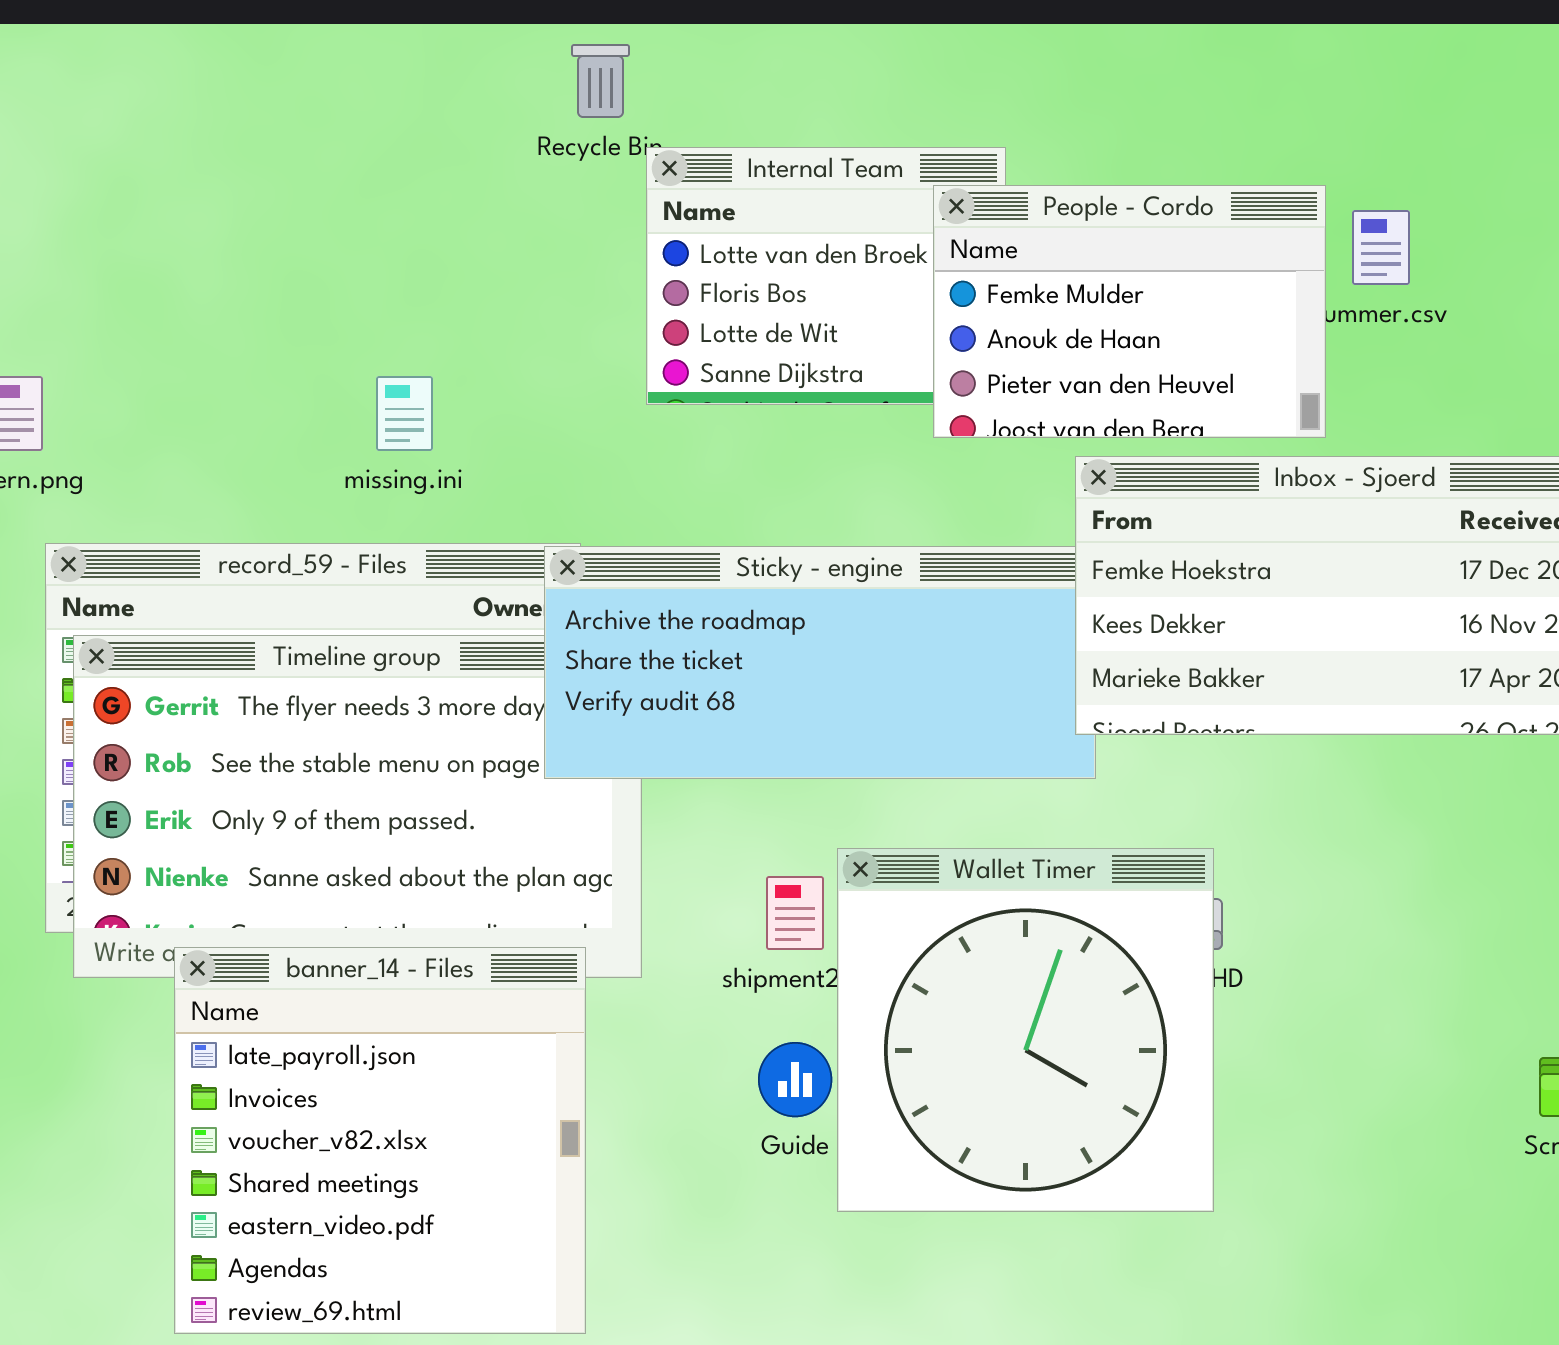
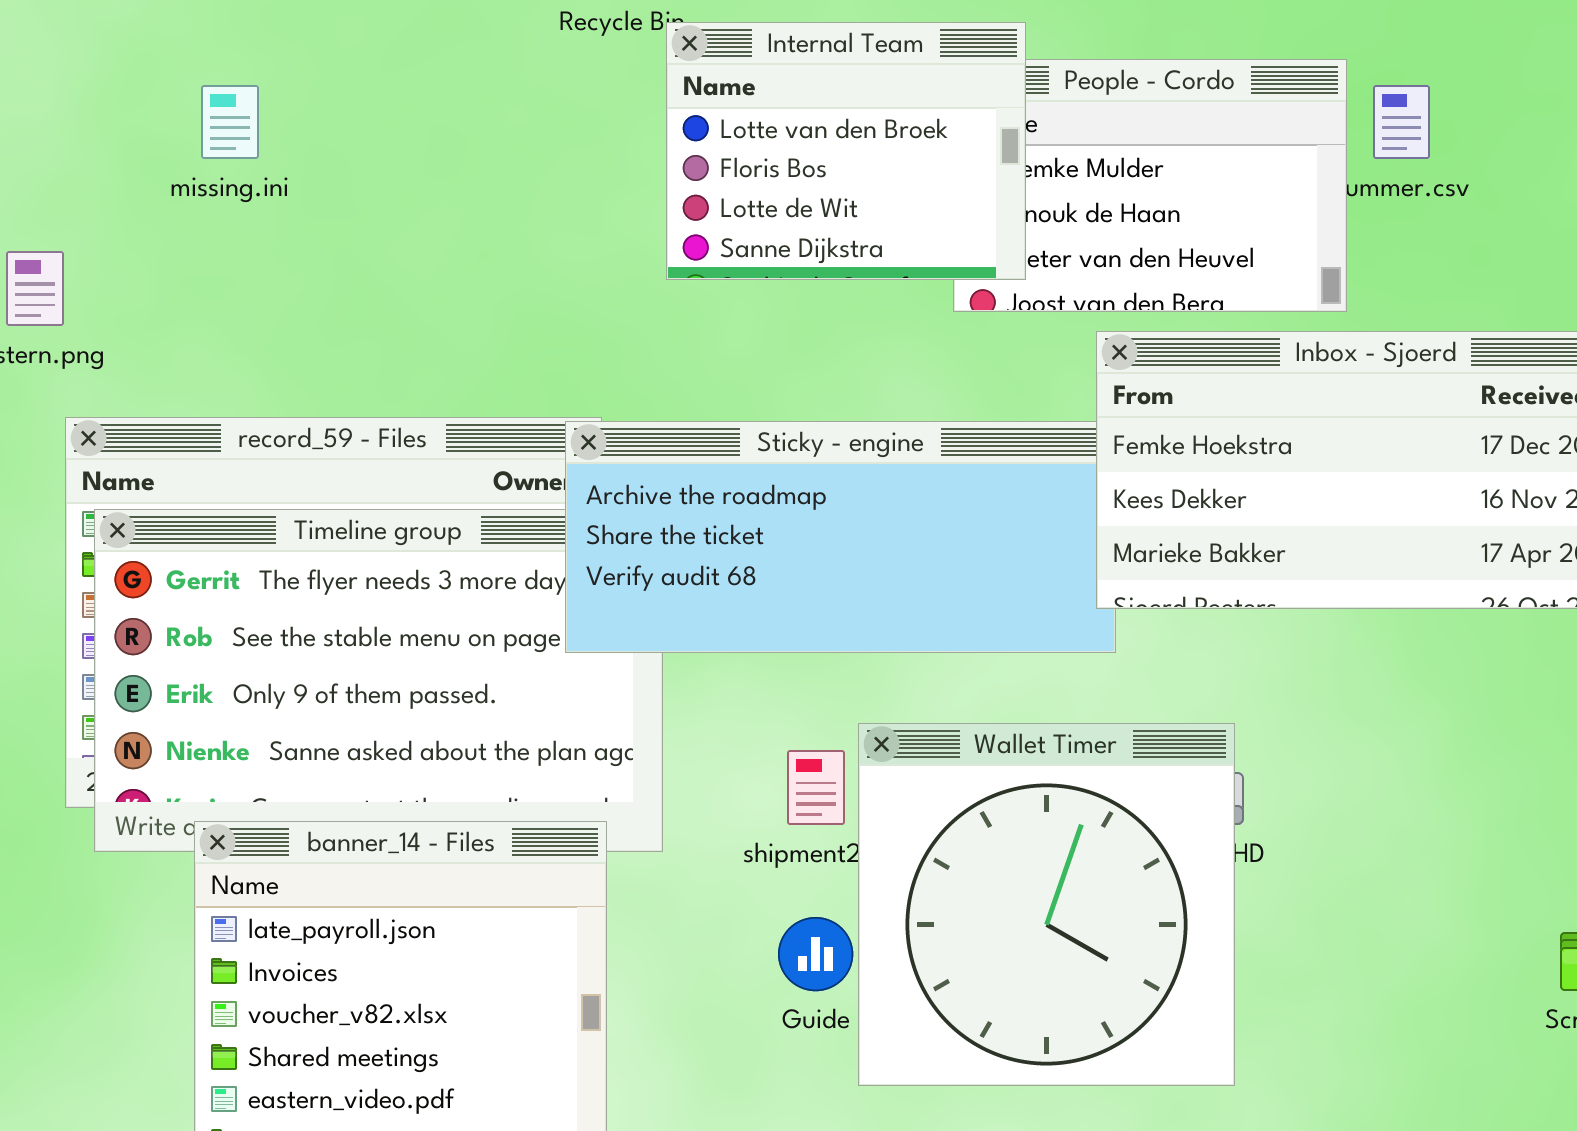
Internal Team: [646,147,1006,405] -> [666,22,1026,280], raised
missing.ini: [376,376,433,451] -> [201,85,259,159], moved

